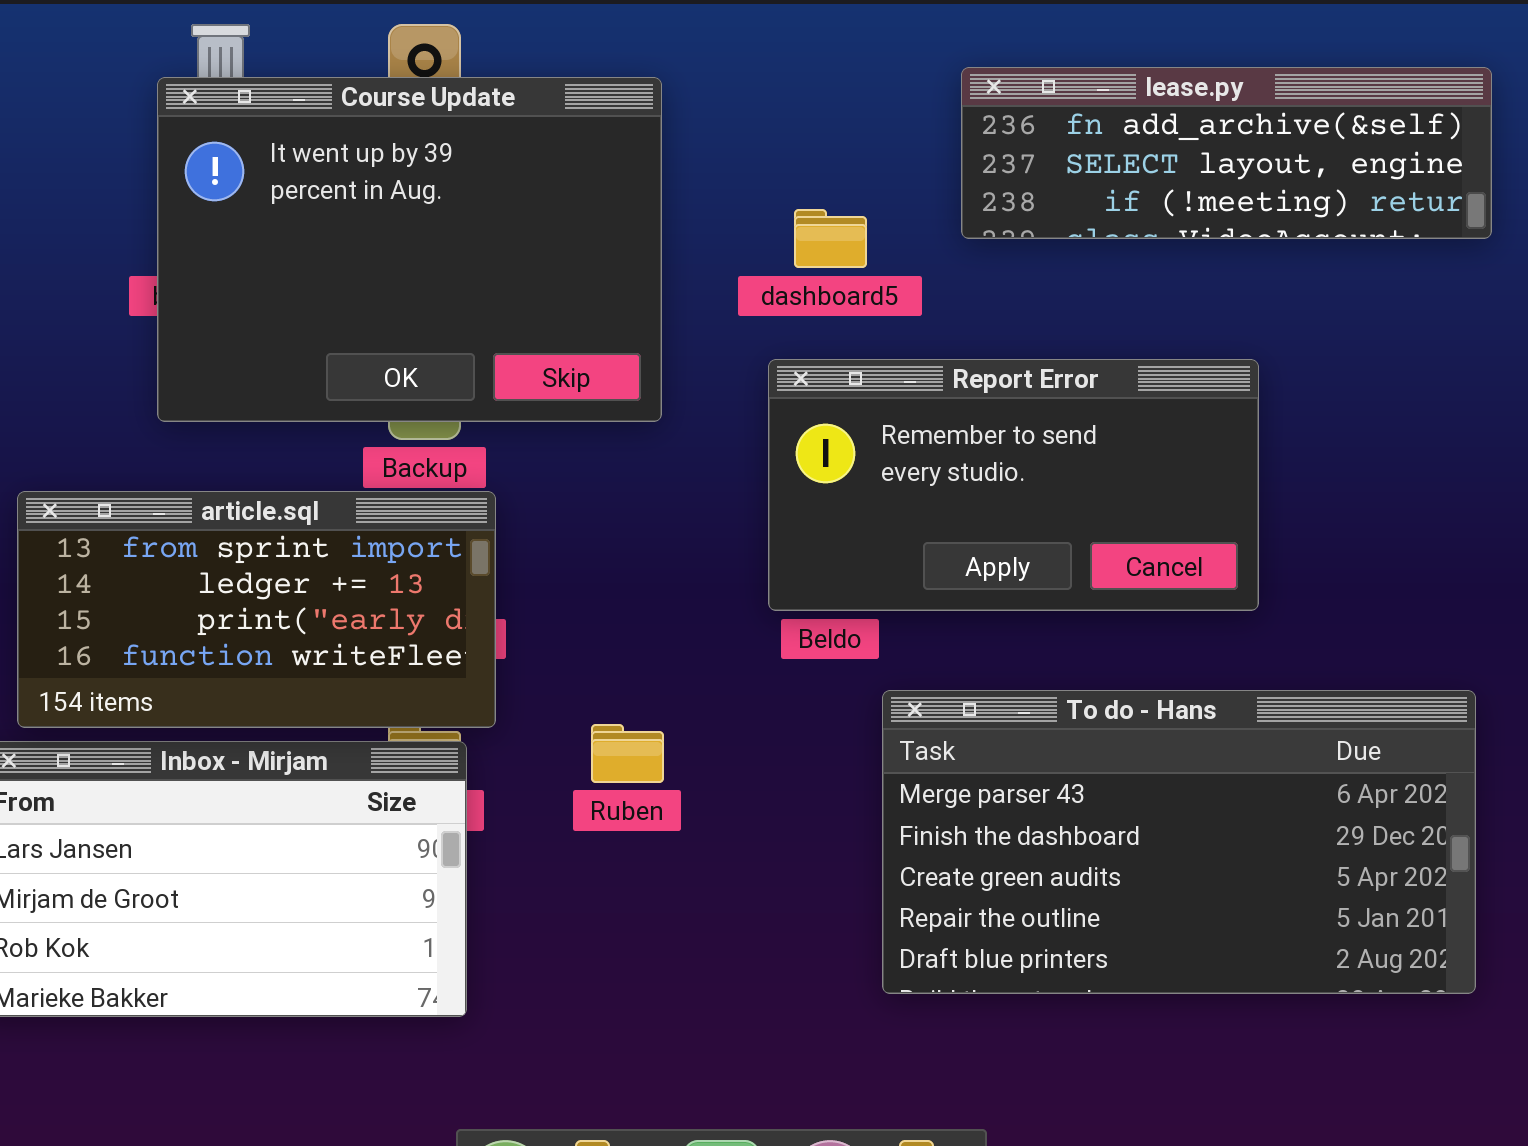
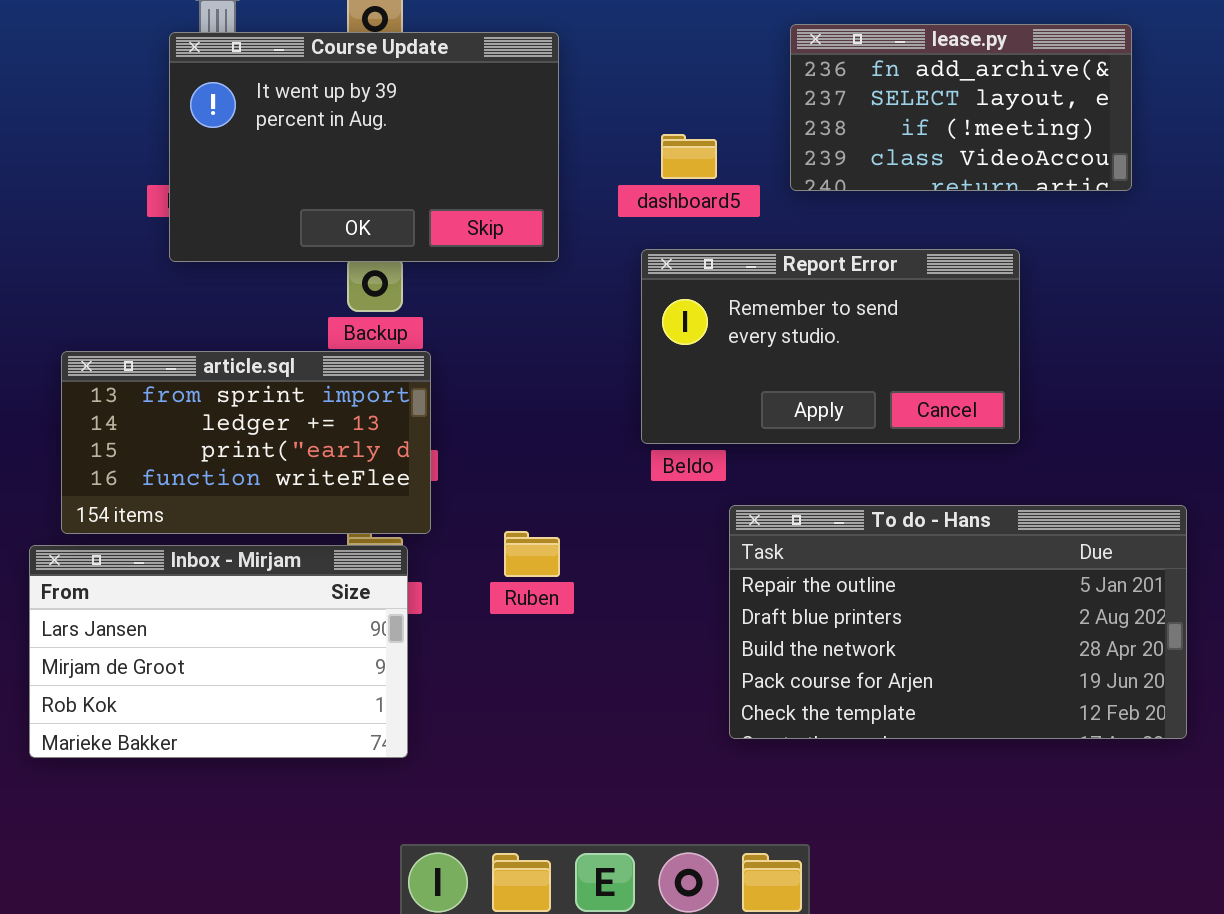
lease.py: [961,67,1492,239] -> [790,24,1132,191], resized
Course Update: [157,77,662,422] -> [169,32,559,262], resized
To do - Hans: [882,690,1476,994] -> [729,505,1187,739], scrolled down 3 rows

